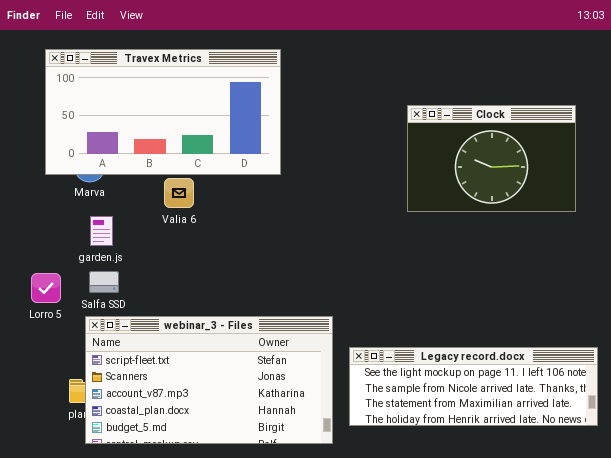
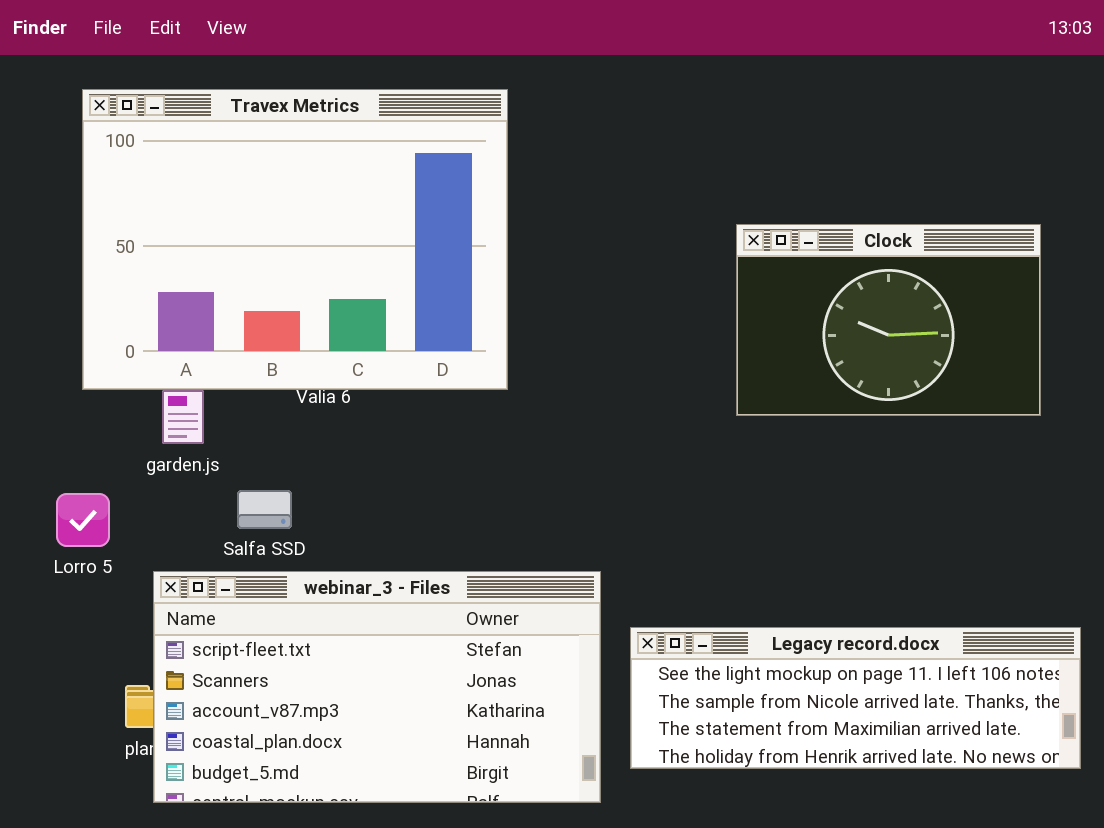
Travex Metrics: [45,49,281,175] -> [82,89,508,390], resized
Clock: [407,105,576,212] -> [736,224,1041,416], moved
Salfa SSD: [89,271,119,293] -> [237,490,292,529], moved

